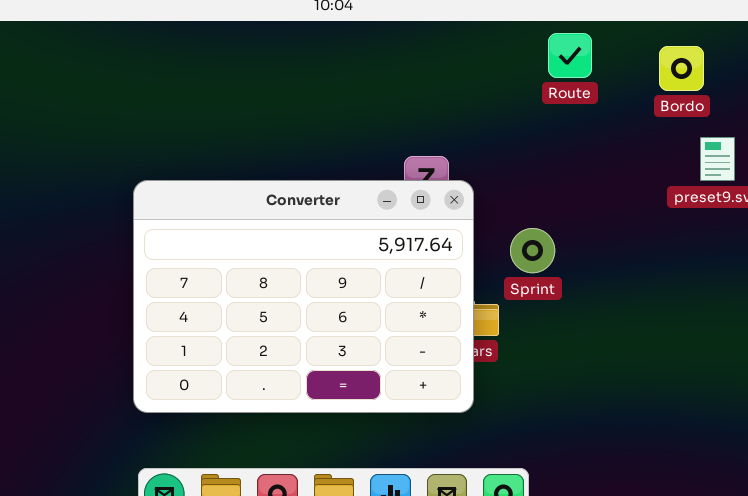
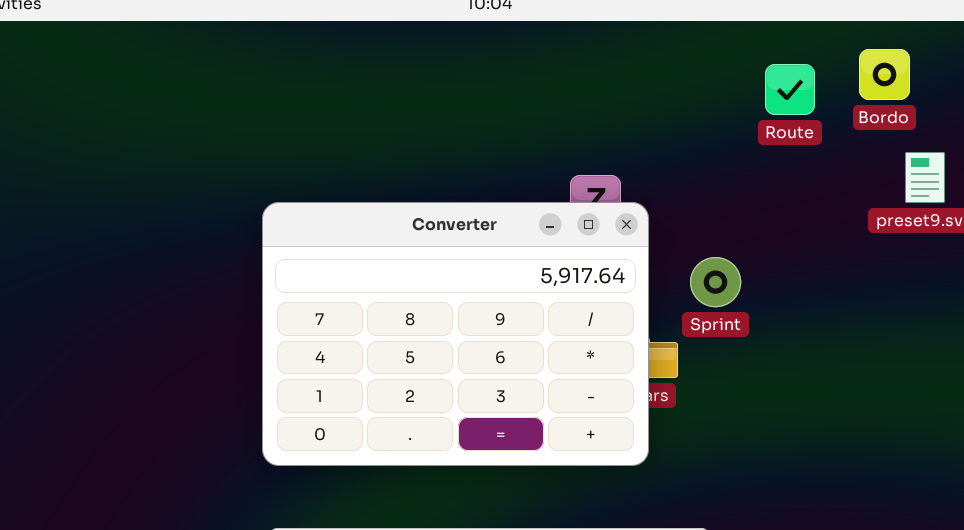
Route: [548,33,592,78] -> [765,64,815,115], moved

